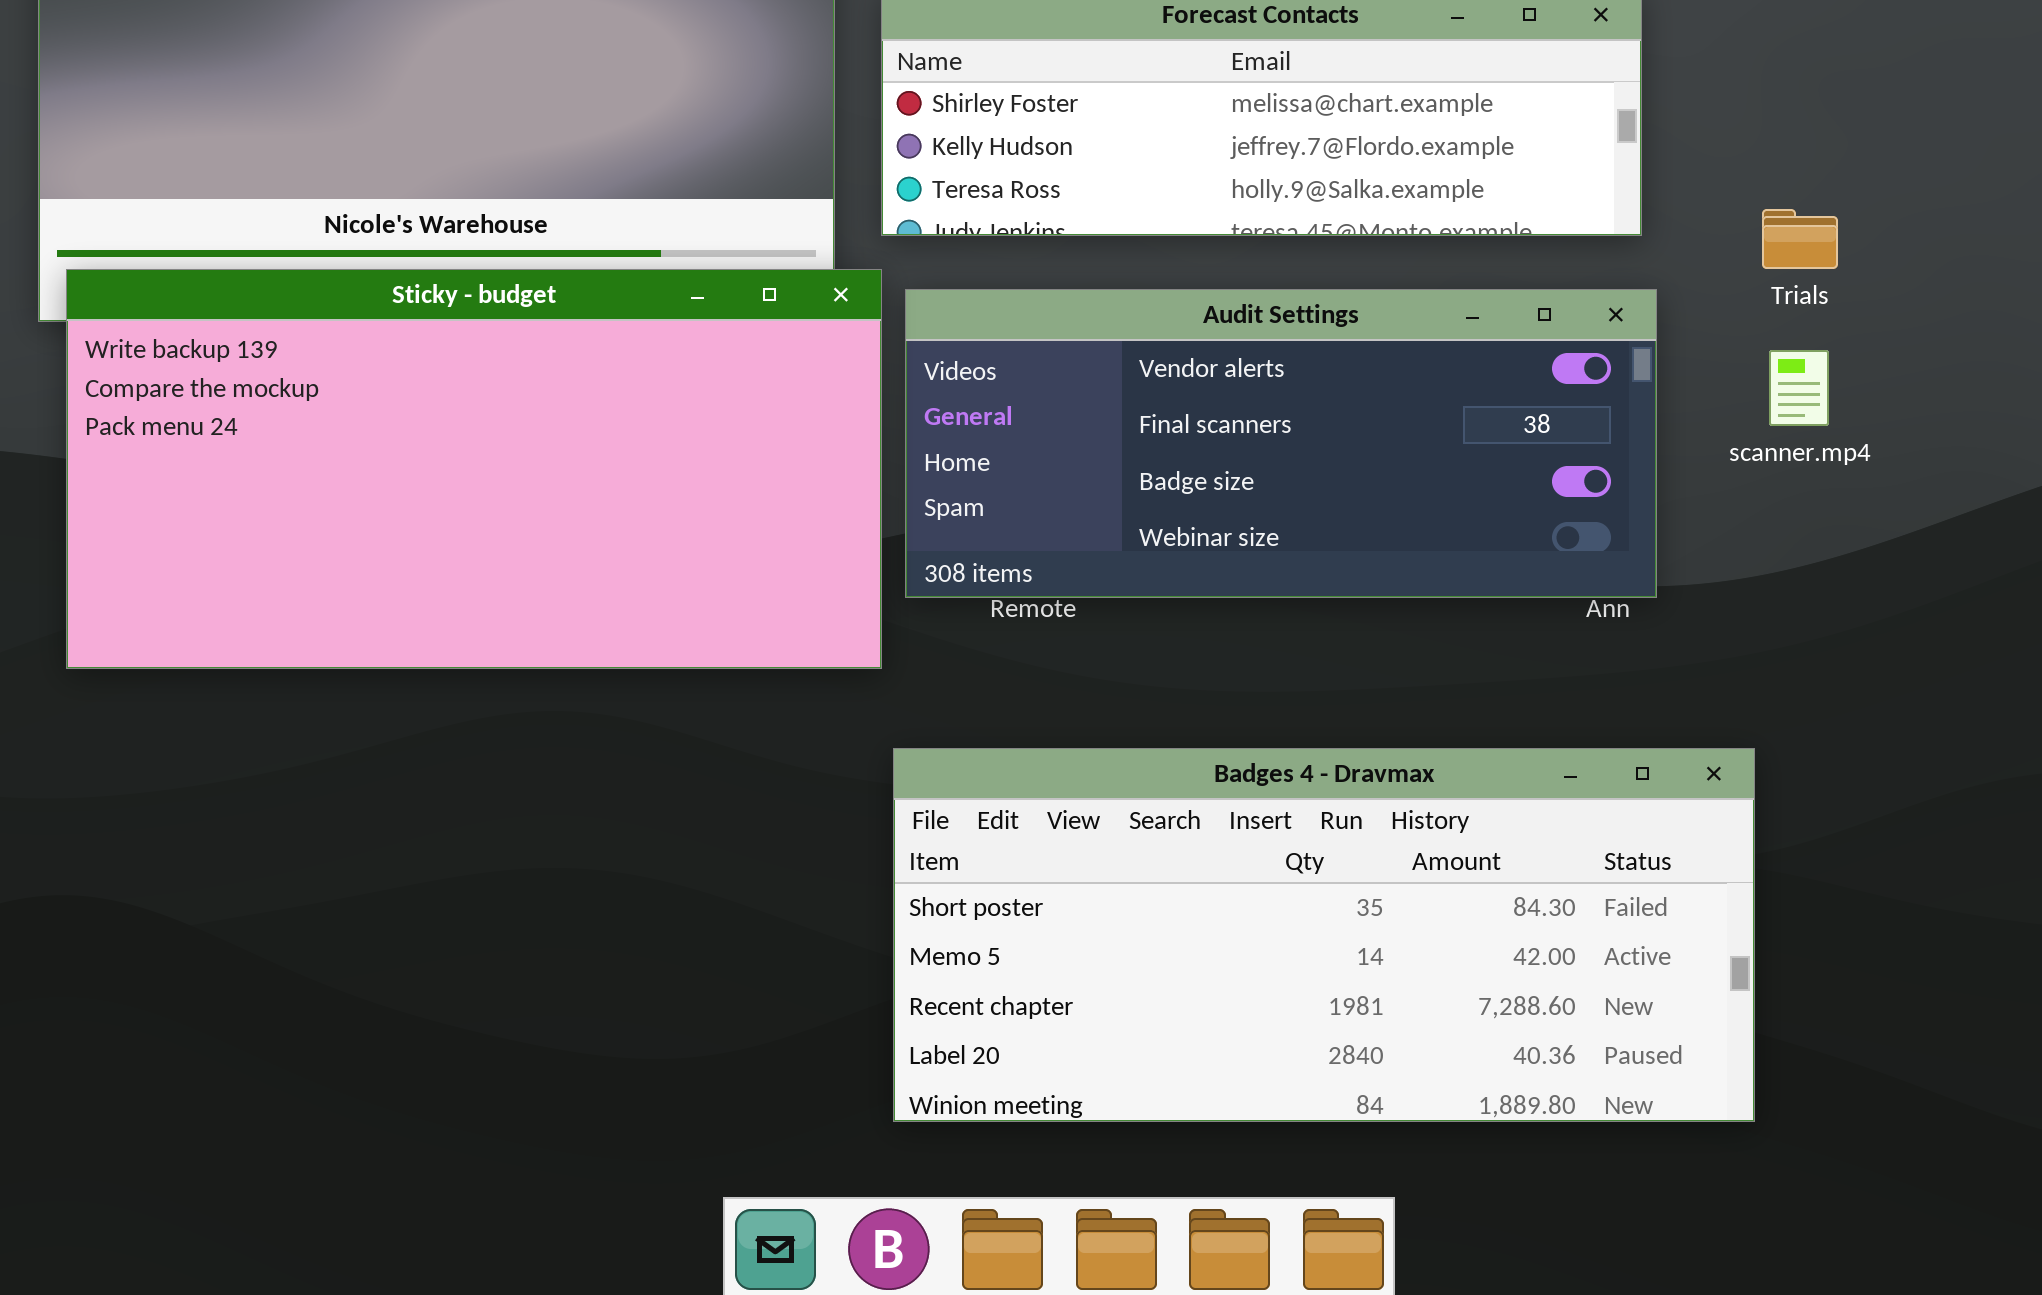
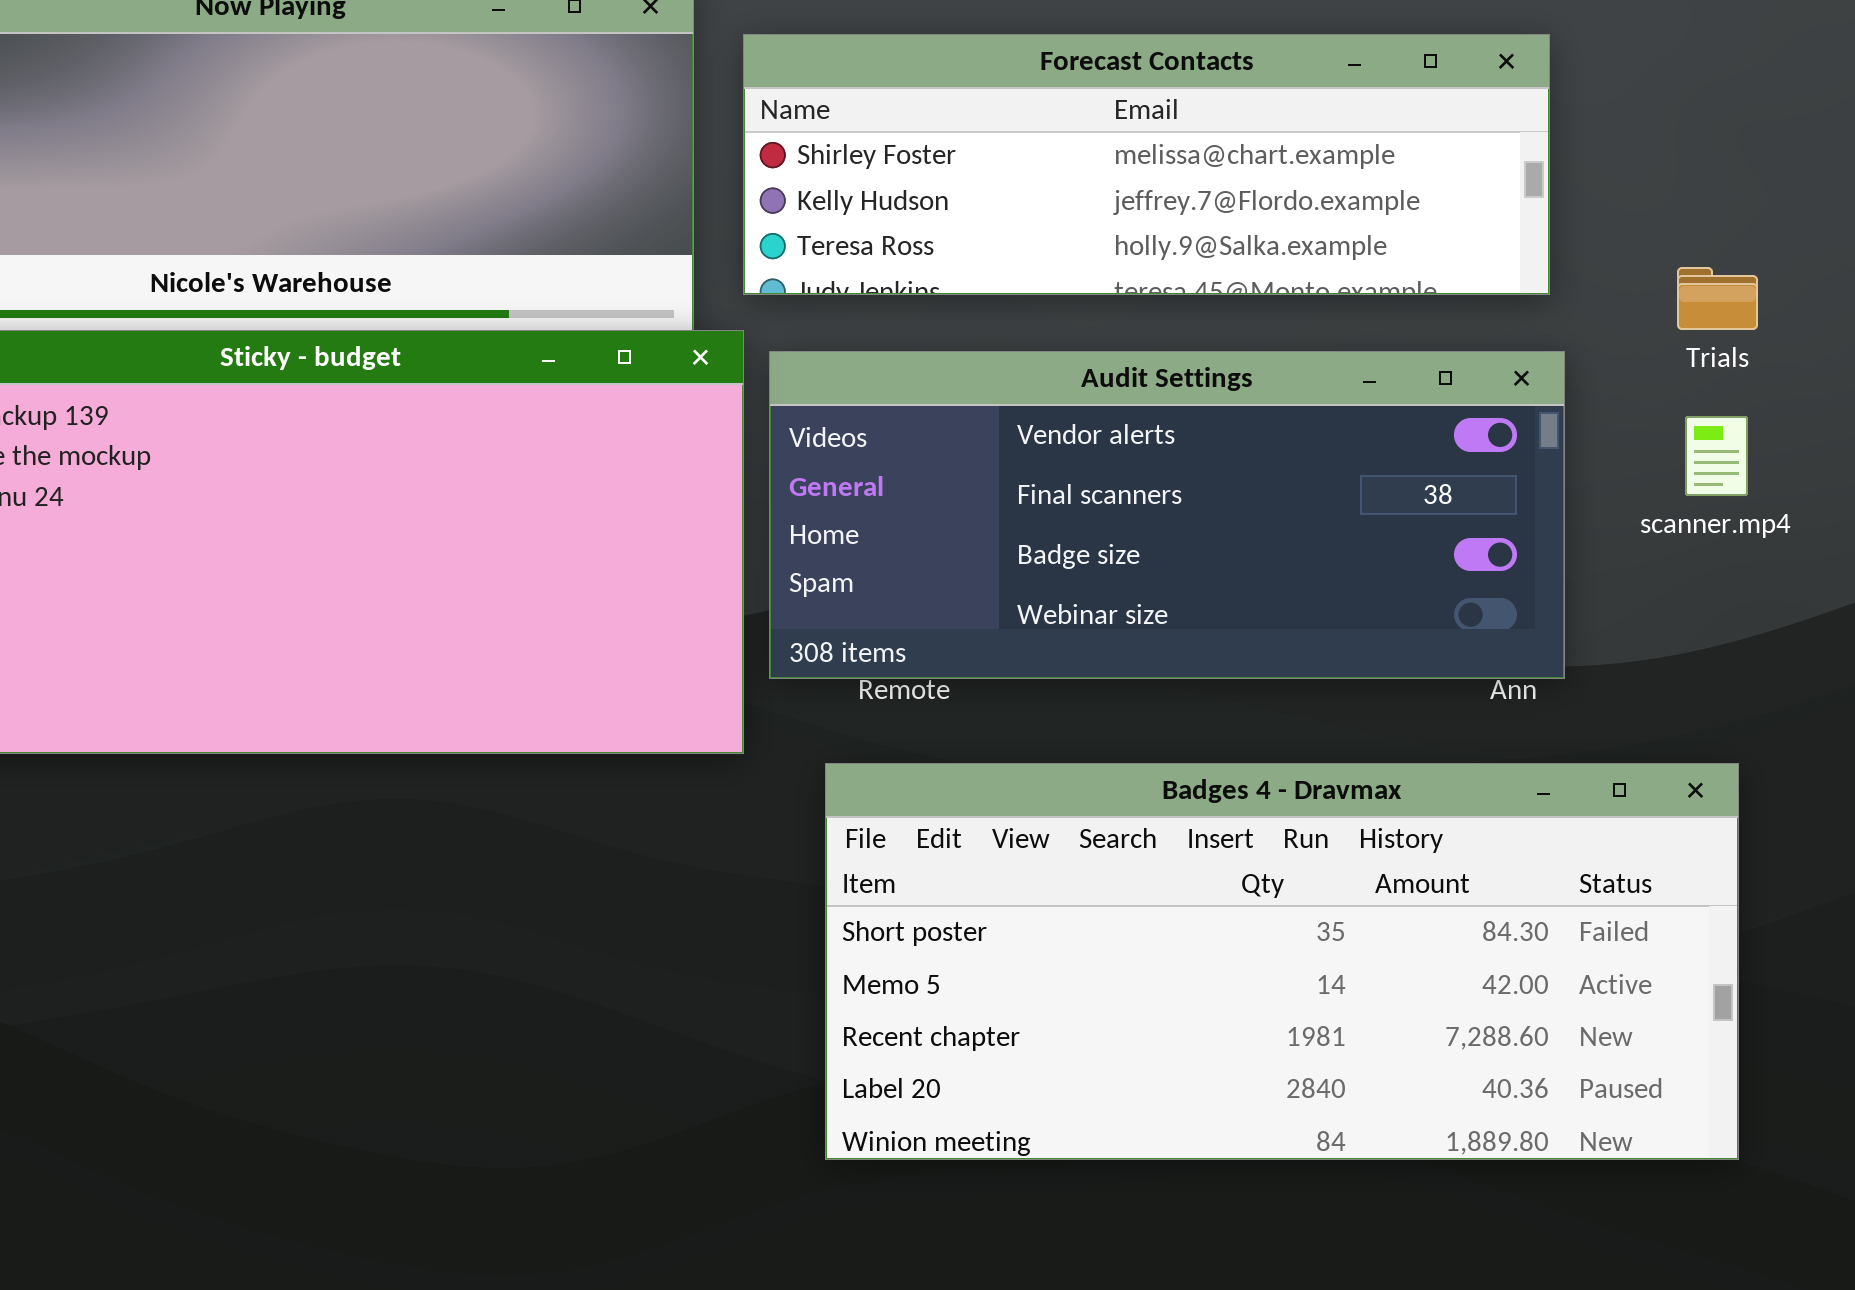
Badges 4 - Dravmax: [893,748,1755,1122] -> [825,763,1739,1160], moved

